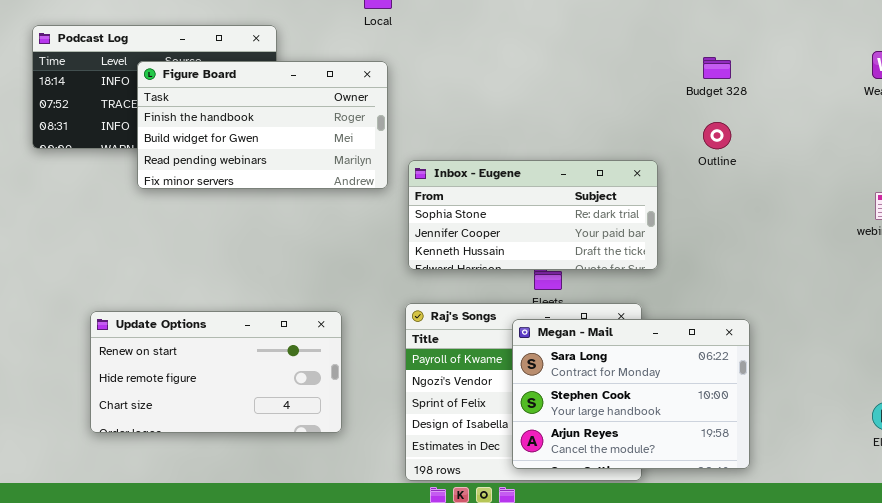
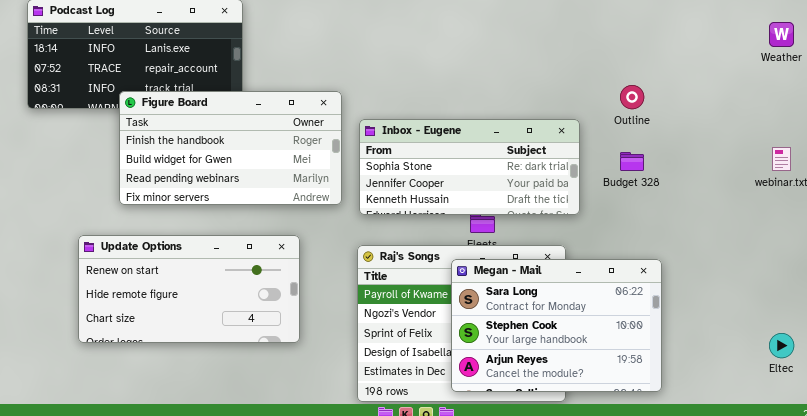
Budget 328: [703,57,731,79] -> [620,152,644,171], moved
Figure Board: [137,61,388,189] -> [119,91,342,205], moved
Update Options: [90,311,342,433] -> [78,235,300,343], moved

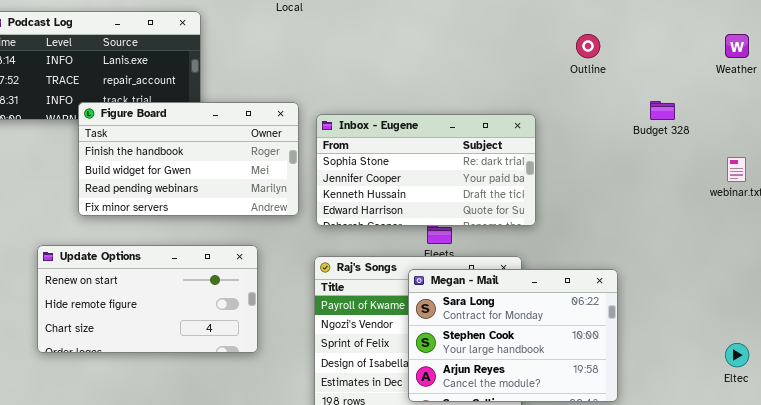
Outline: [620,85,644,109] -> [576,34,600,58], moved
Inbox - Eugene: [359,119,580,215] -> [316,114,536,226], resized
Budget 328: [620,152,644,171] -> [650,101,675,120], moved

